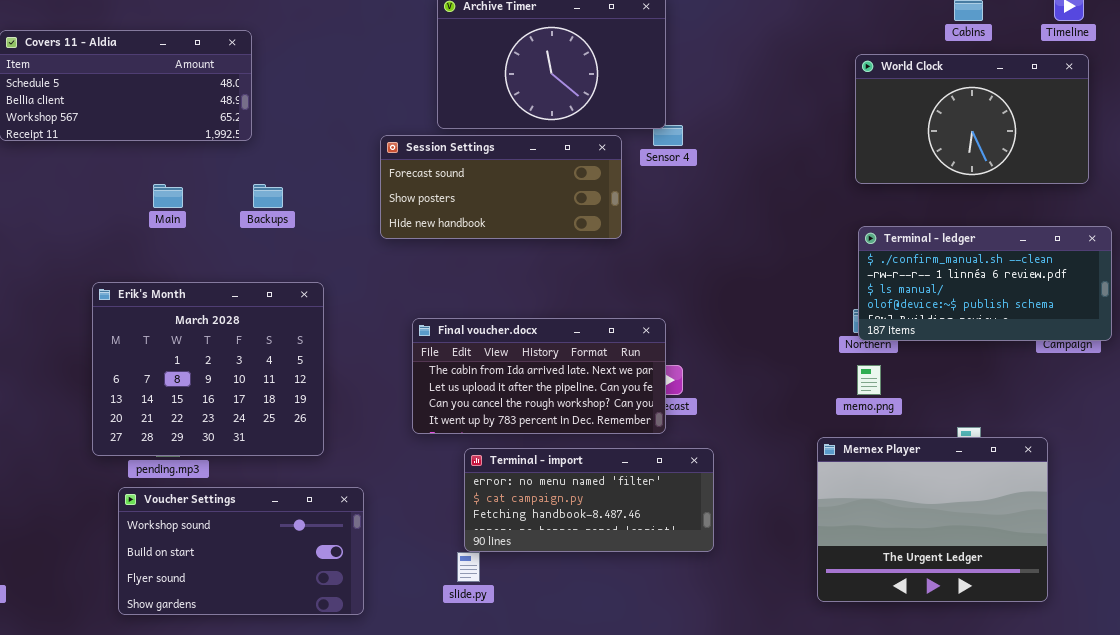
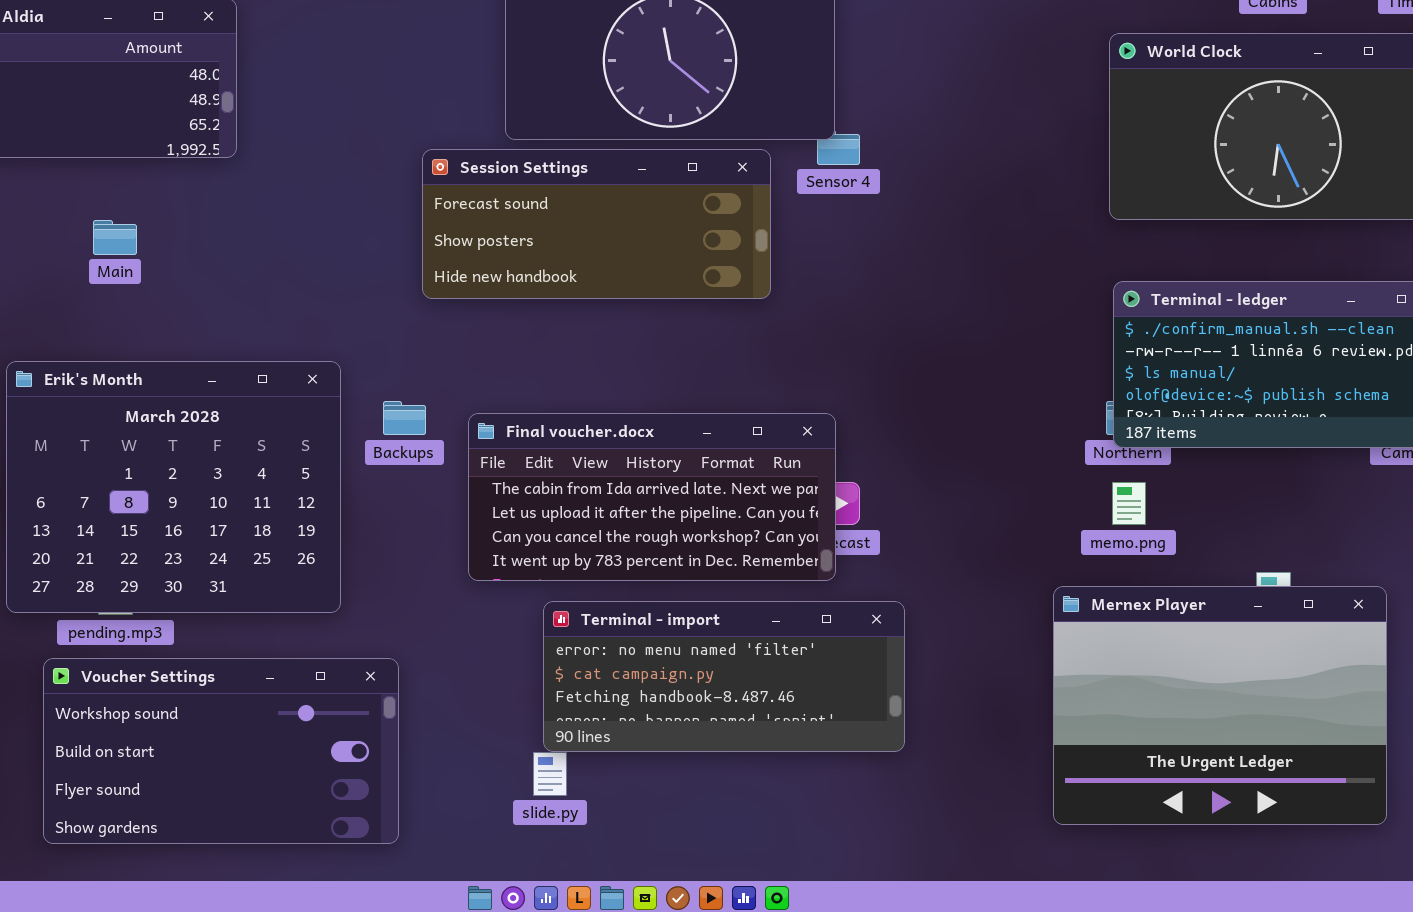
Backups: [253,184,283,208] -> [383,401,426,435], moved

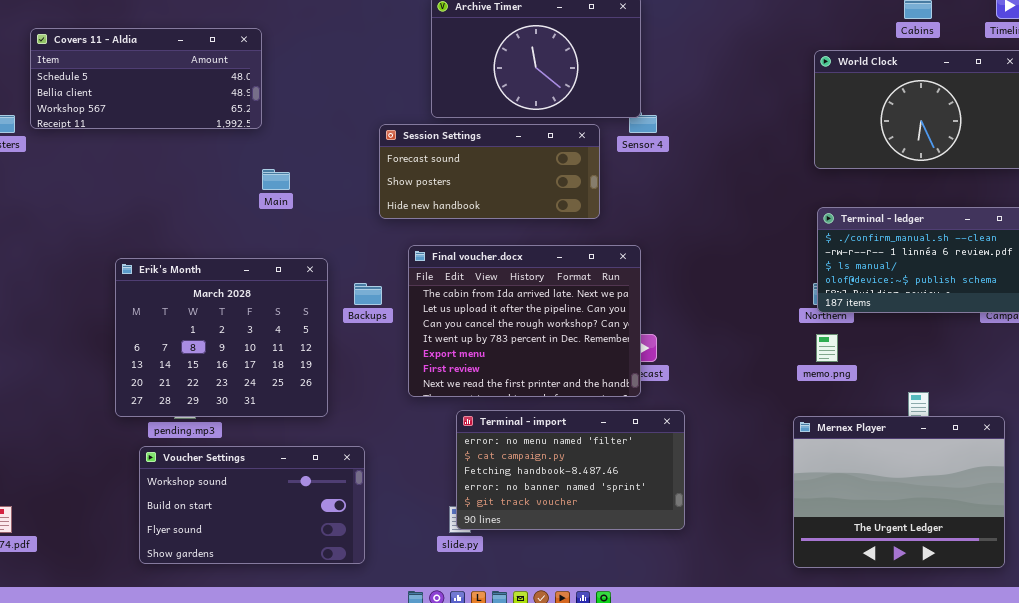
Main: [93,220,137,255] -> [262,169,290,190], moved
Final voucher.docx: [468,413,836,581] -> [408,245,641,397], resized
Mernex Player: [1053,586,1387,825] -> [793,416,1005,568], moved
Terminal - import: [543,601,905,752] -> [456,410,685,530], resized

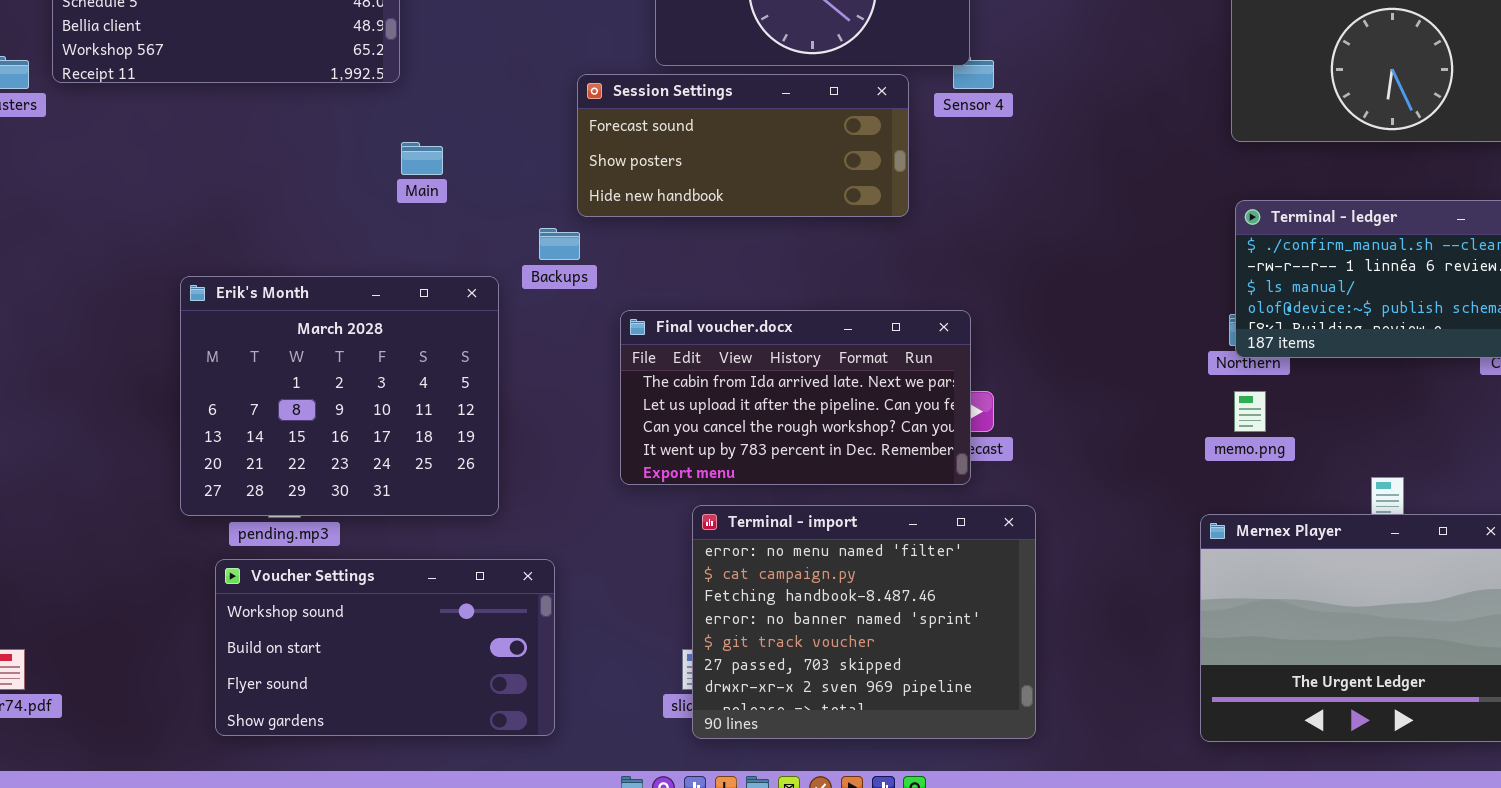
Final voucher.docx: [408,245,641,397] -> [620,310,971,485], resized
Backups: [354,283,382,305] -> [539,228,580,260], moved
Terminal - import: [456,410,685,530] -> [692,505,1036,739], resized

